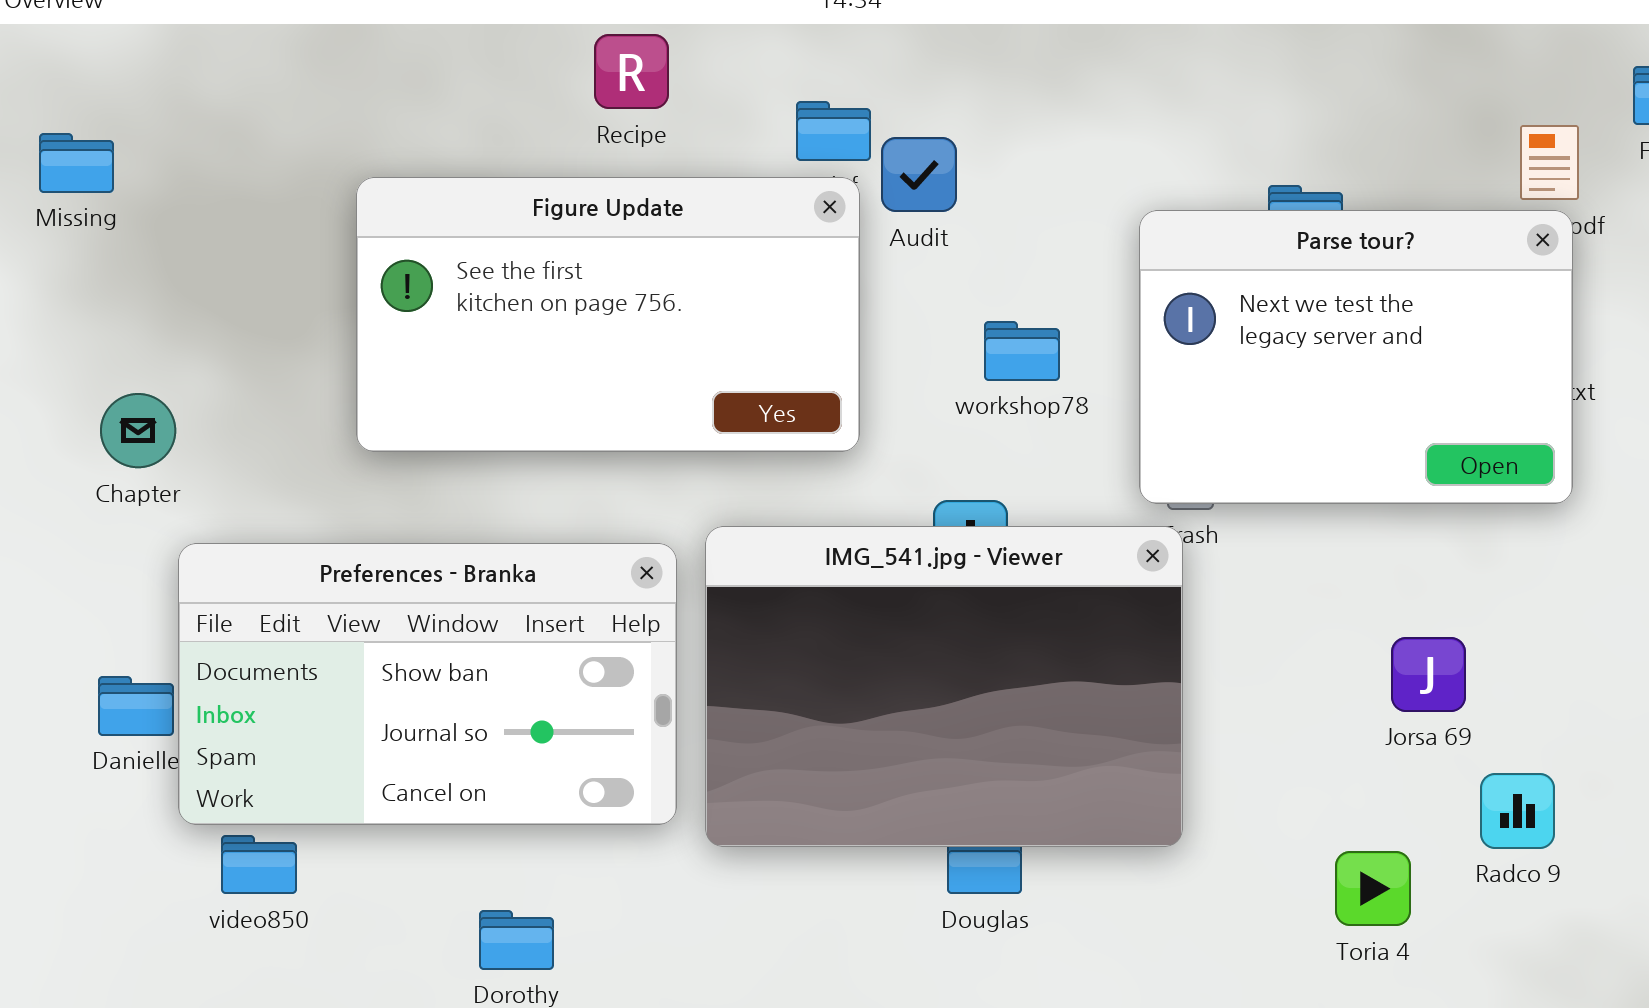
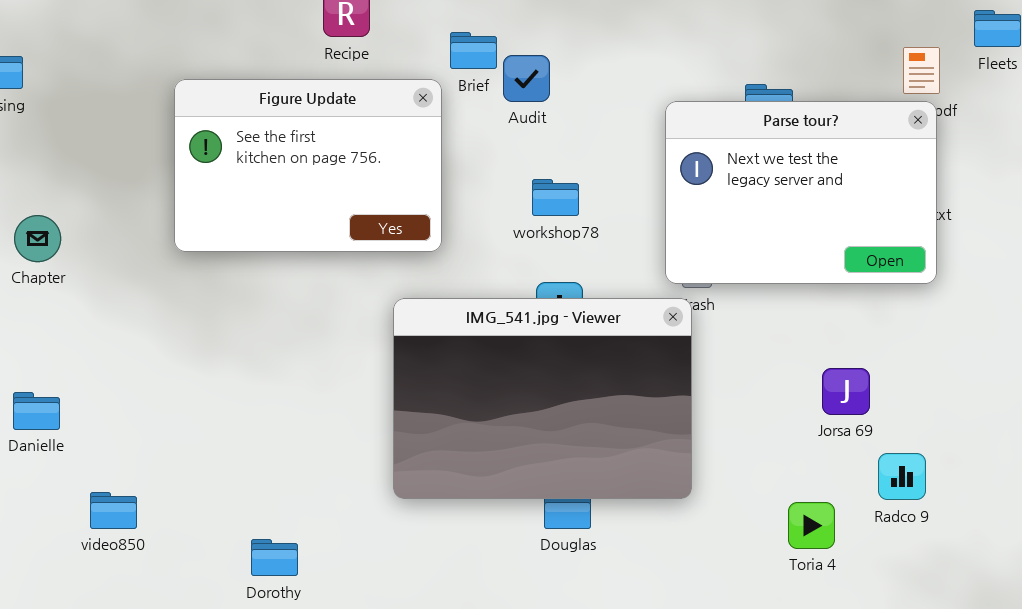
Figure Update: [356,177,860,452] -> [174,79,442,252], resized
workshop78: [984,321,1060,381] -> [532,179,579,216], moved
Preferences - Branka: [178,543,677,825] -> none, closed

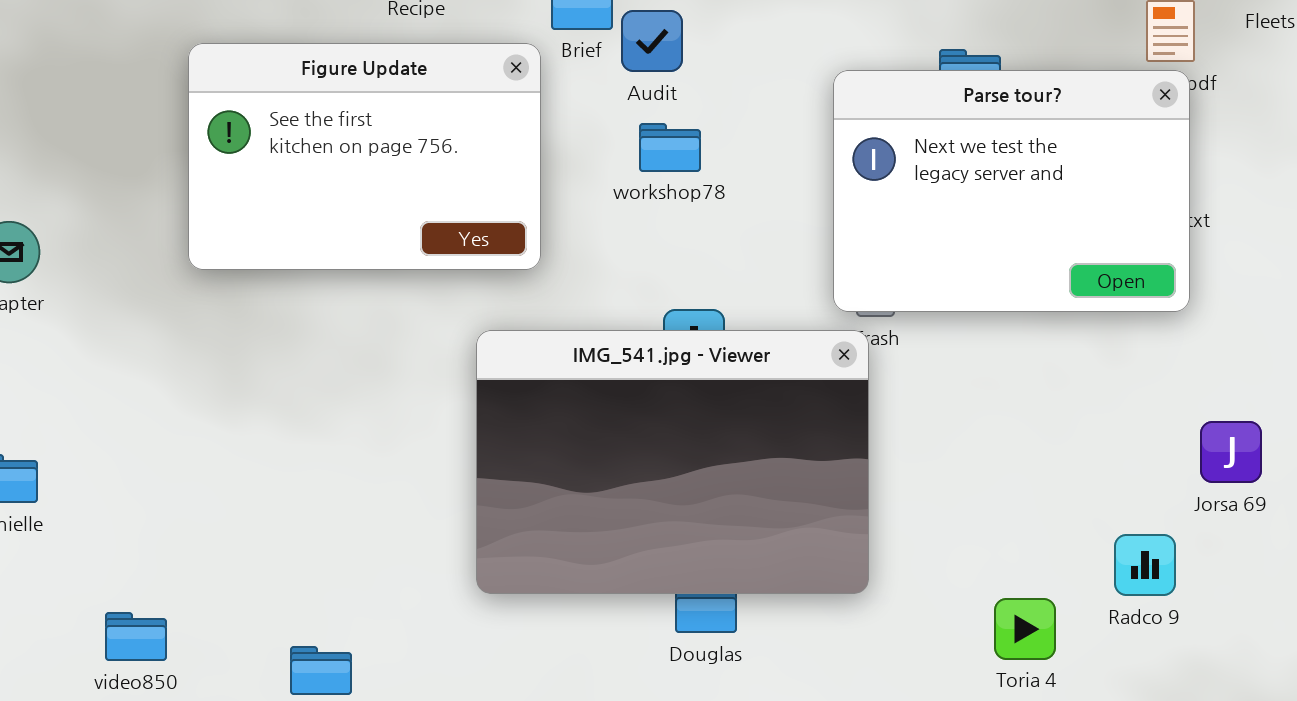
workshop78: [532,179,579,216] -> [639,123,701,172], moved
Jorsa 69: [822,368,870,415] -> [1200,421,1262,483], moved
video850: [90,492,137,529] -> [105,612,167,661], moved

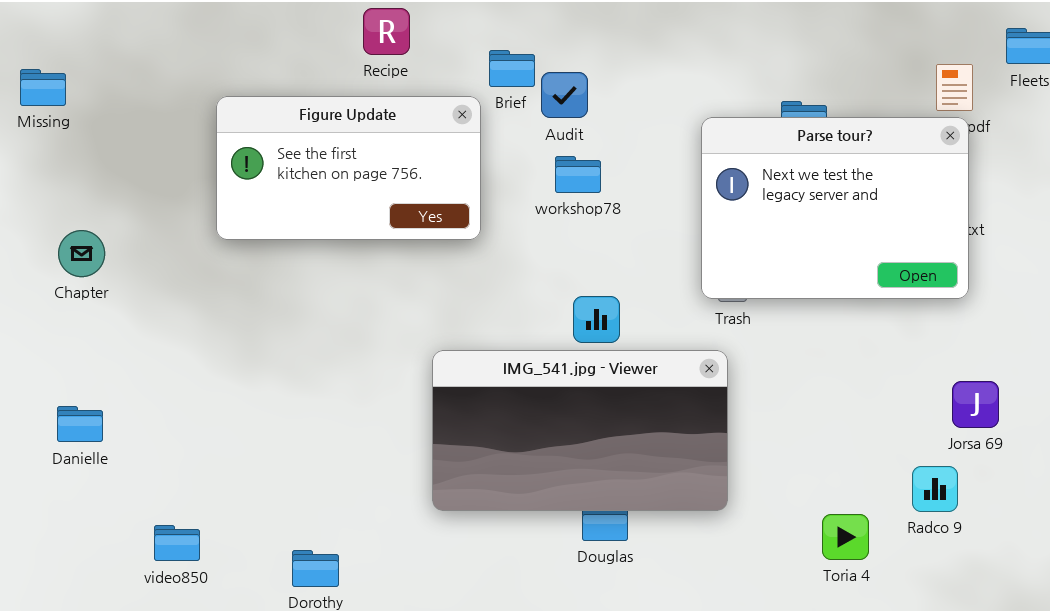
Figure Update: [188,43,541,270] -> [216,96,481,240], resized
IMG_541.jpg - Viewer: [476,330,869,594] -> [432,350,728,511], resized
Jorsa 69: [1200,421,1262,483] -> [952,381,999,428], moved

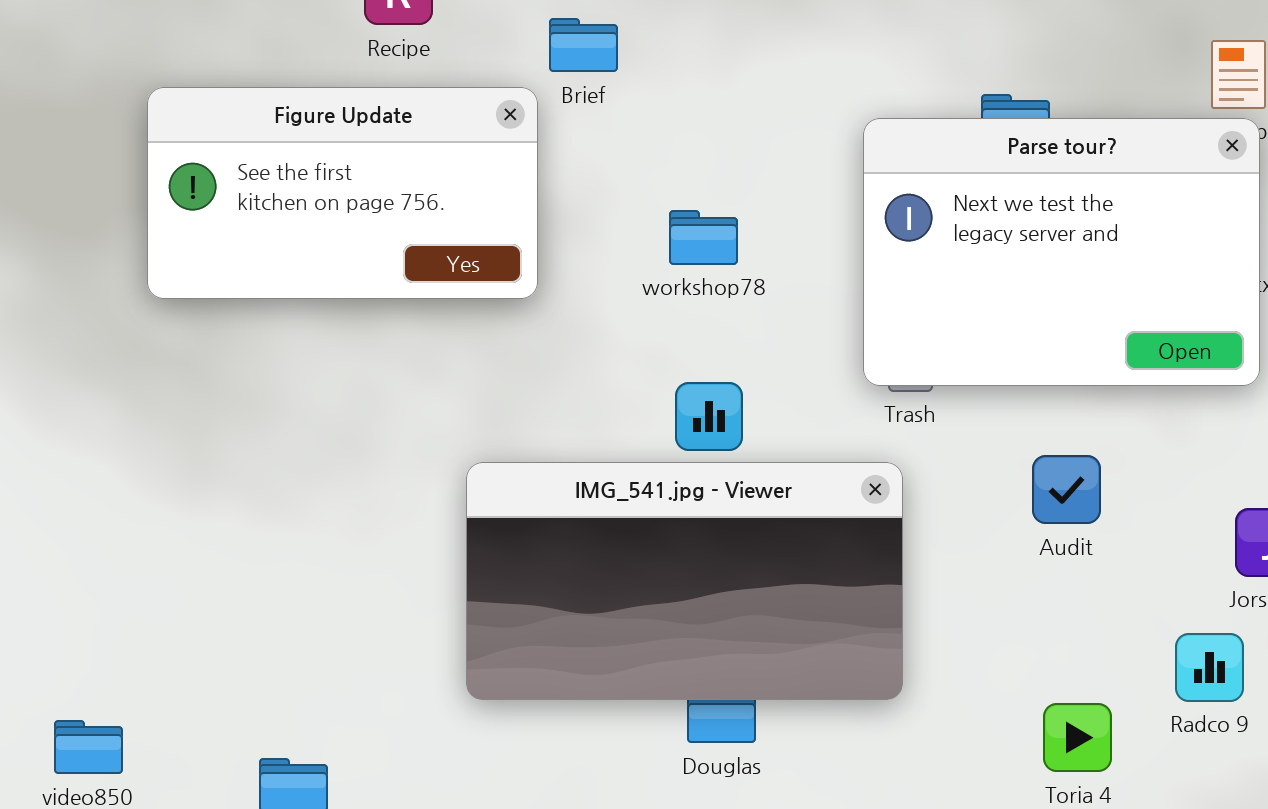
Audit: [541,72,588,118] -> [1032,455,1101,524], moved
workshop78: [555,156,601,193] -> [669,210,738,265], moved

